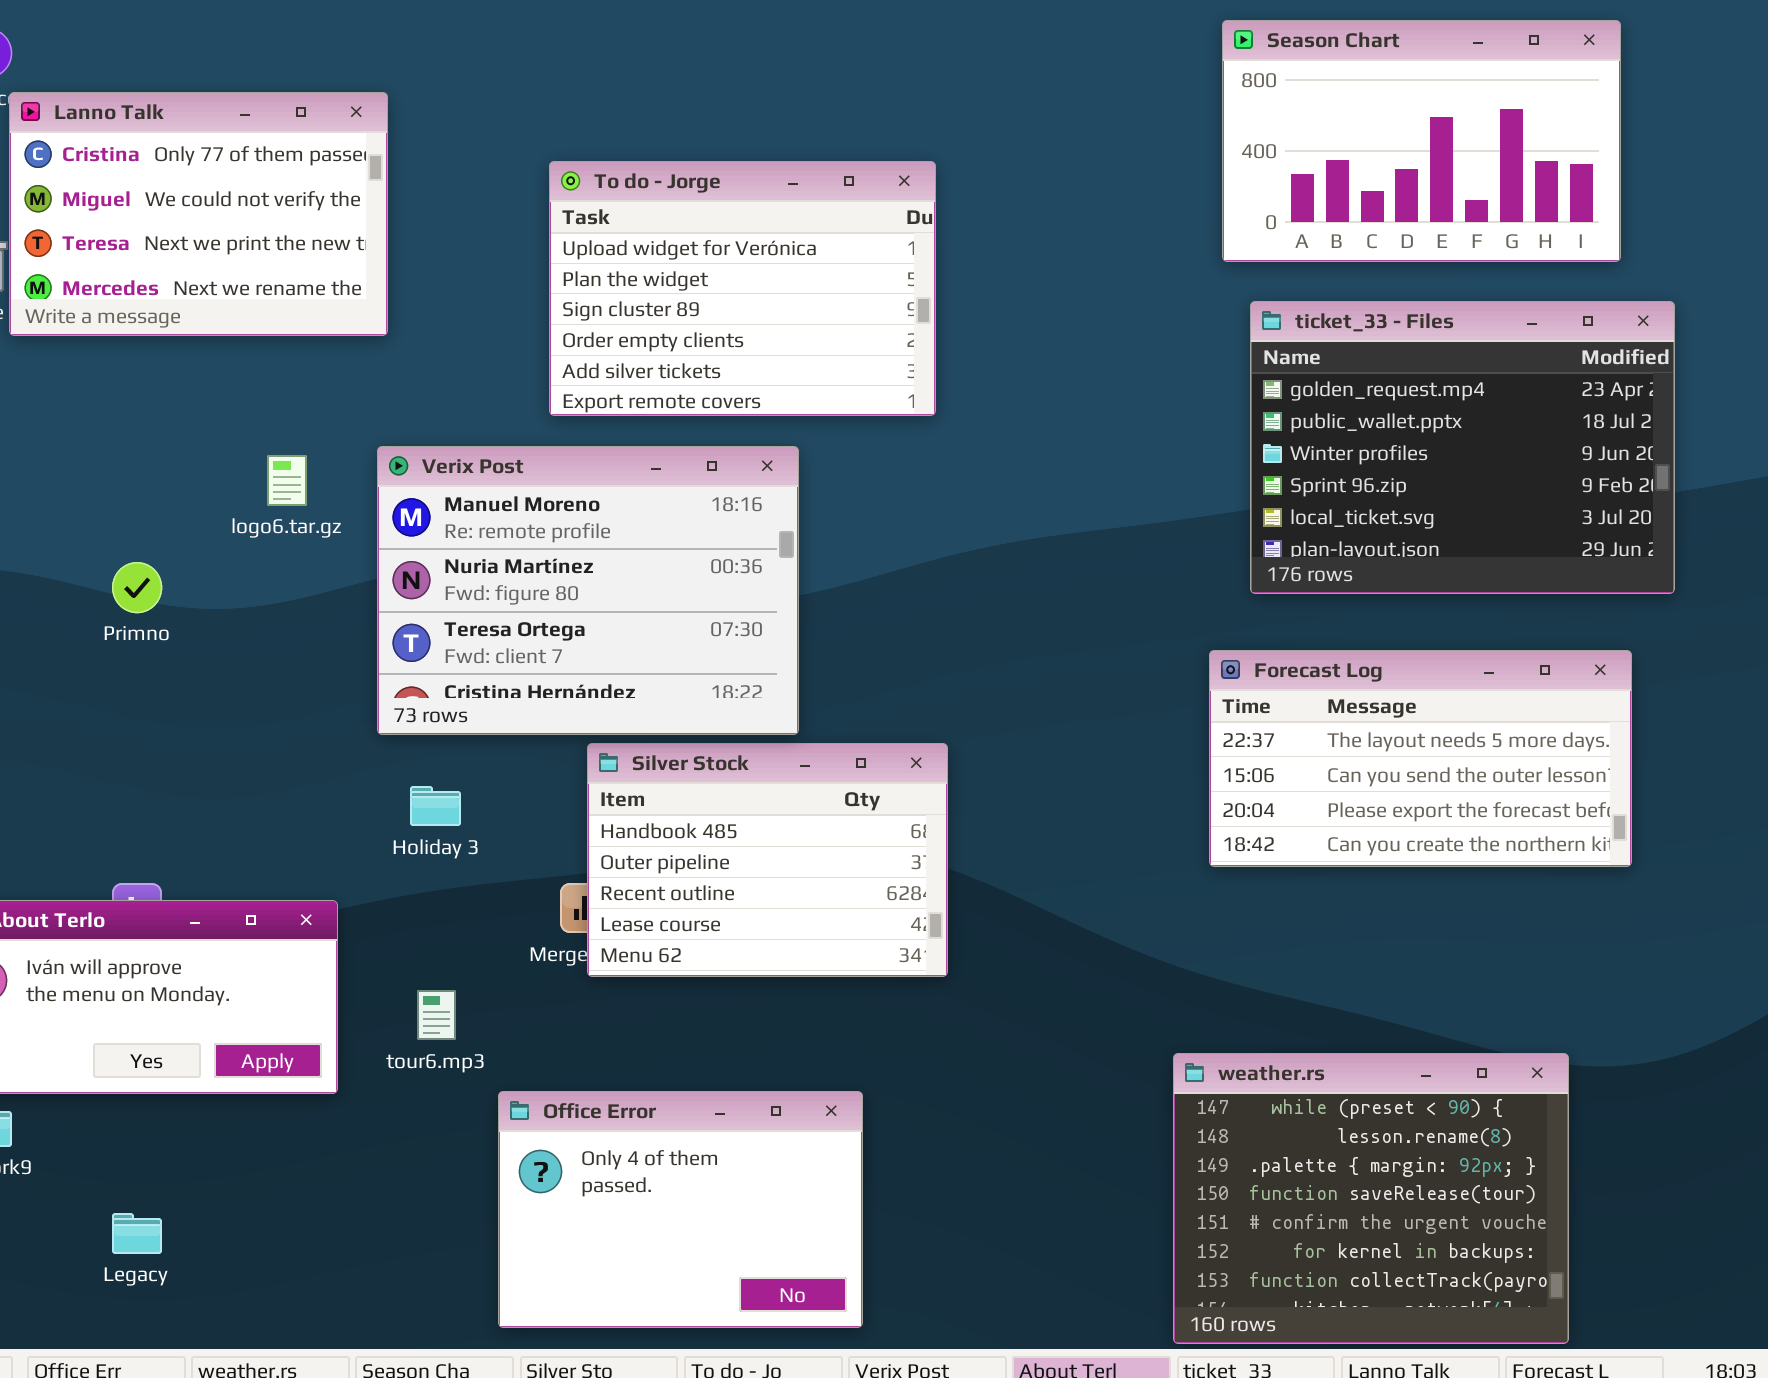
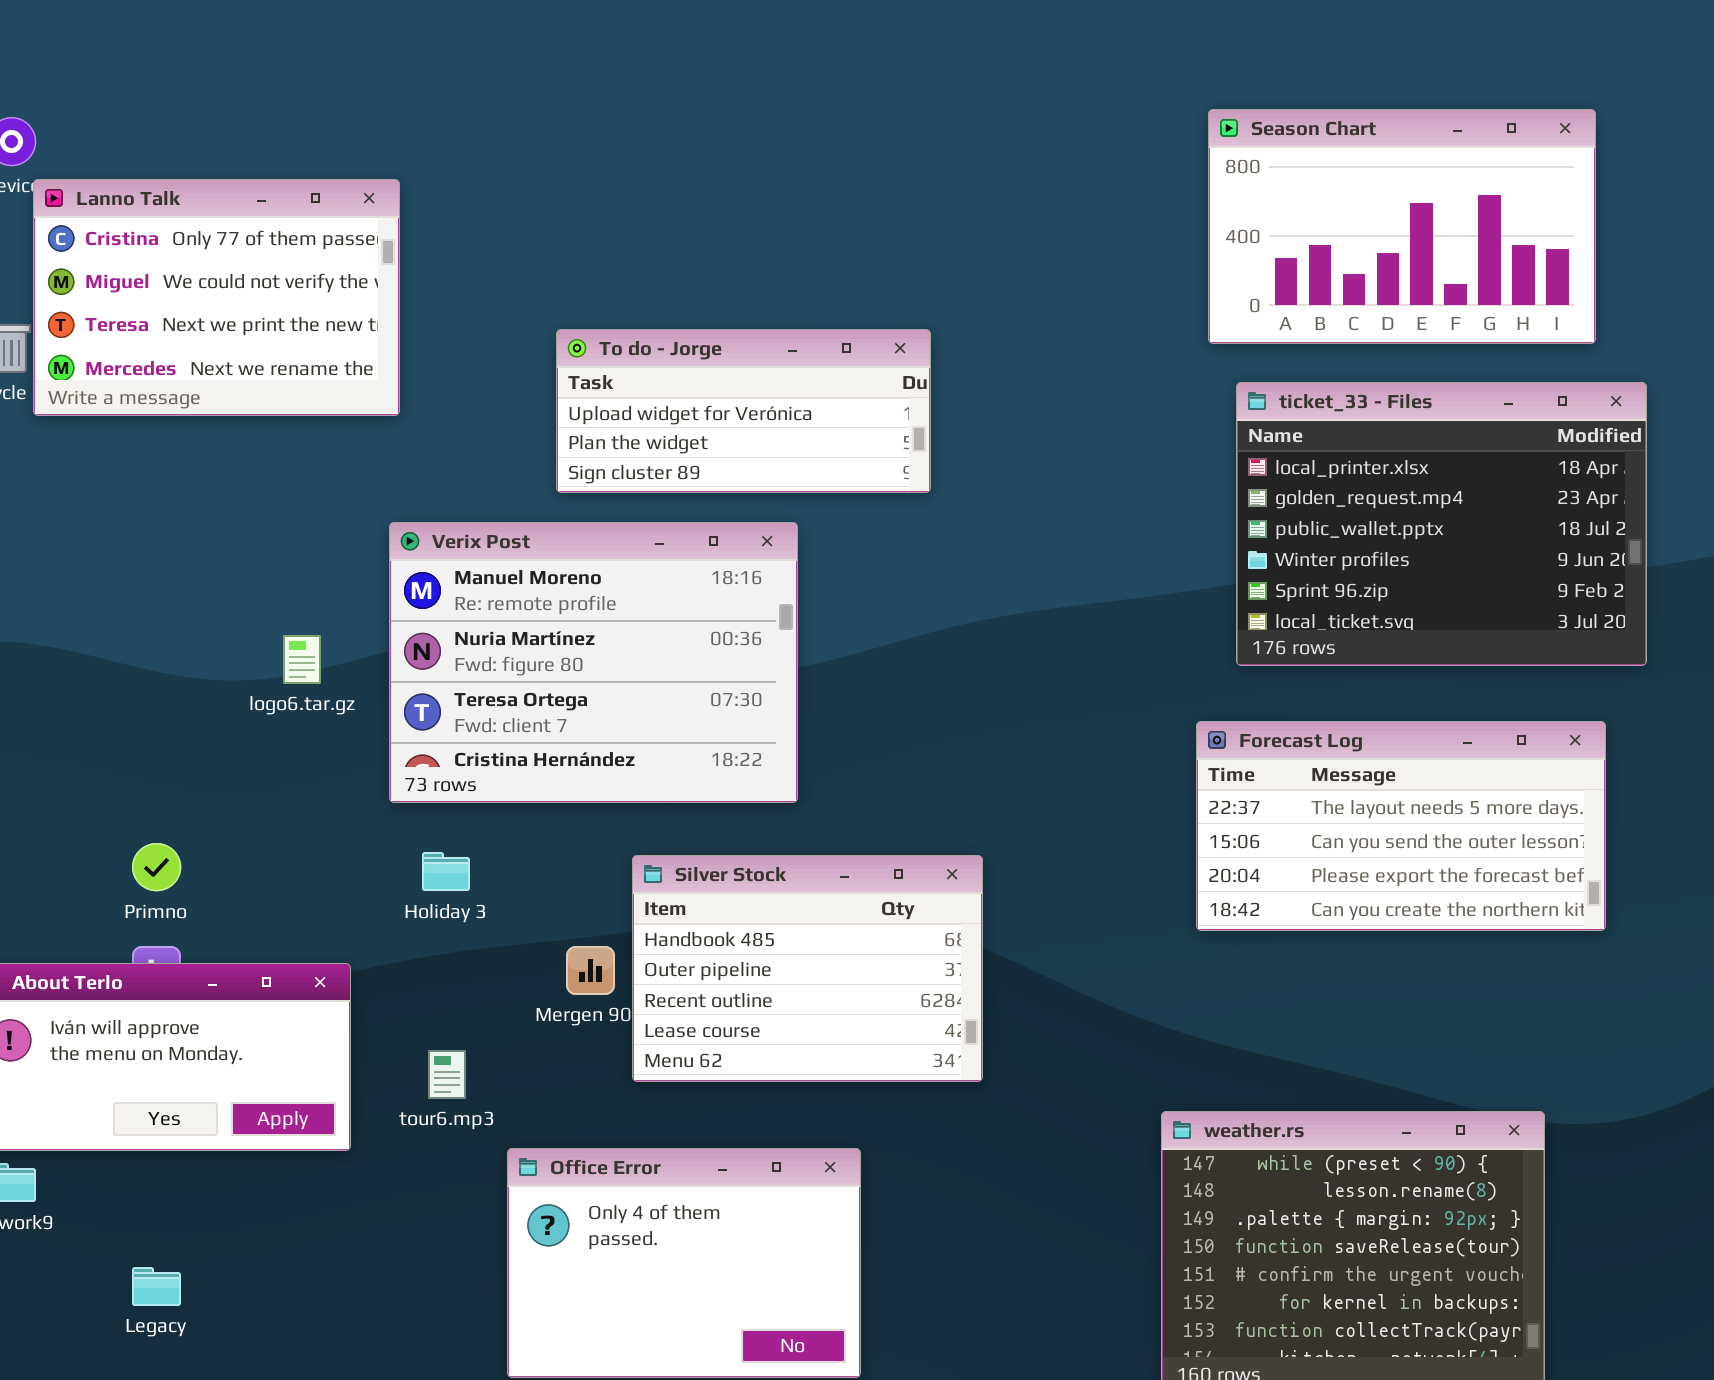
To do - Jorge: [549,161,936,416] -> [556,329,931,493], resized
ticket_33 - Files: [1250,301,1675,594] -> [1236,382,1647,666], scrolled up 1 row
logo6.tar.gz: [267,455,307,506] -> [283,635,321,684], moved
Primno: [112,562,162,613] -> [132,843,181,891], moved
Silver Stock: [587,743,948,977] -> [632,855,983,1082], moved

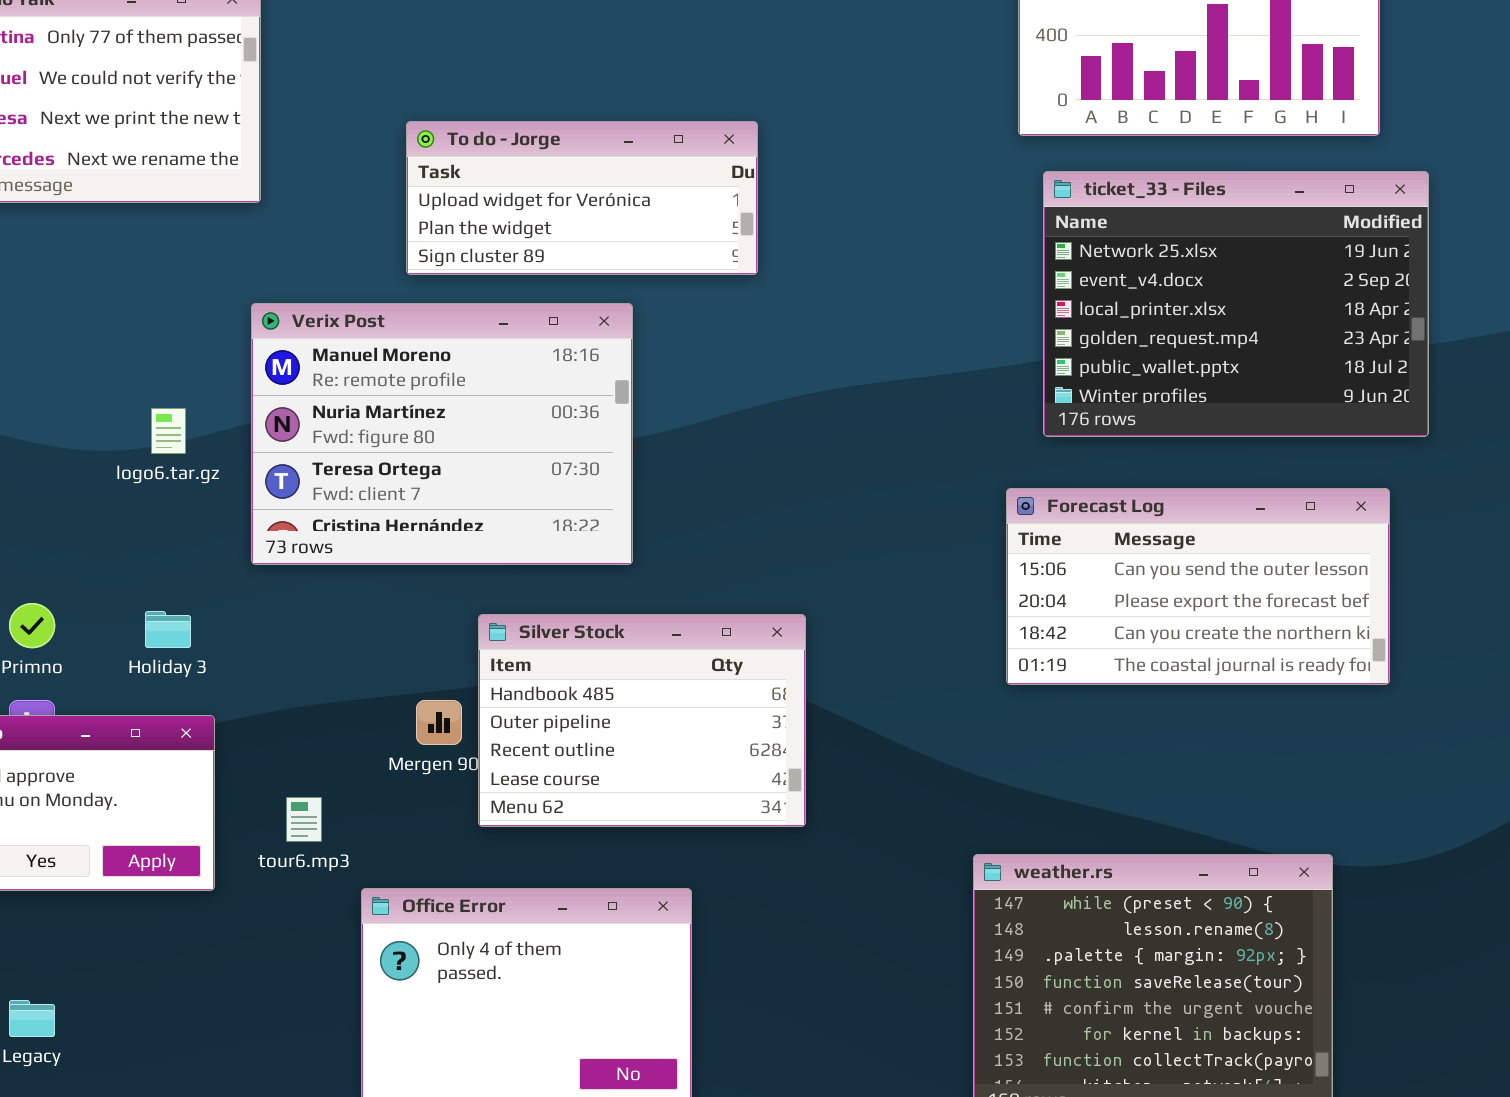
ticket_33 - Files: [1236,382,1647,666] -> [1043,171,1429,437], scrolled up 2 rows
Forecast Log: [1196,721,1606,931] -> [1006,488,1390,685], scrolled down 1 row
Holiday 3: [422,852,470,891] -> [145,611,191,648], moved

